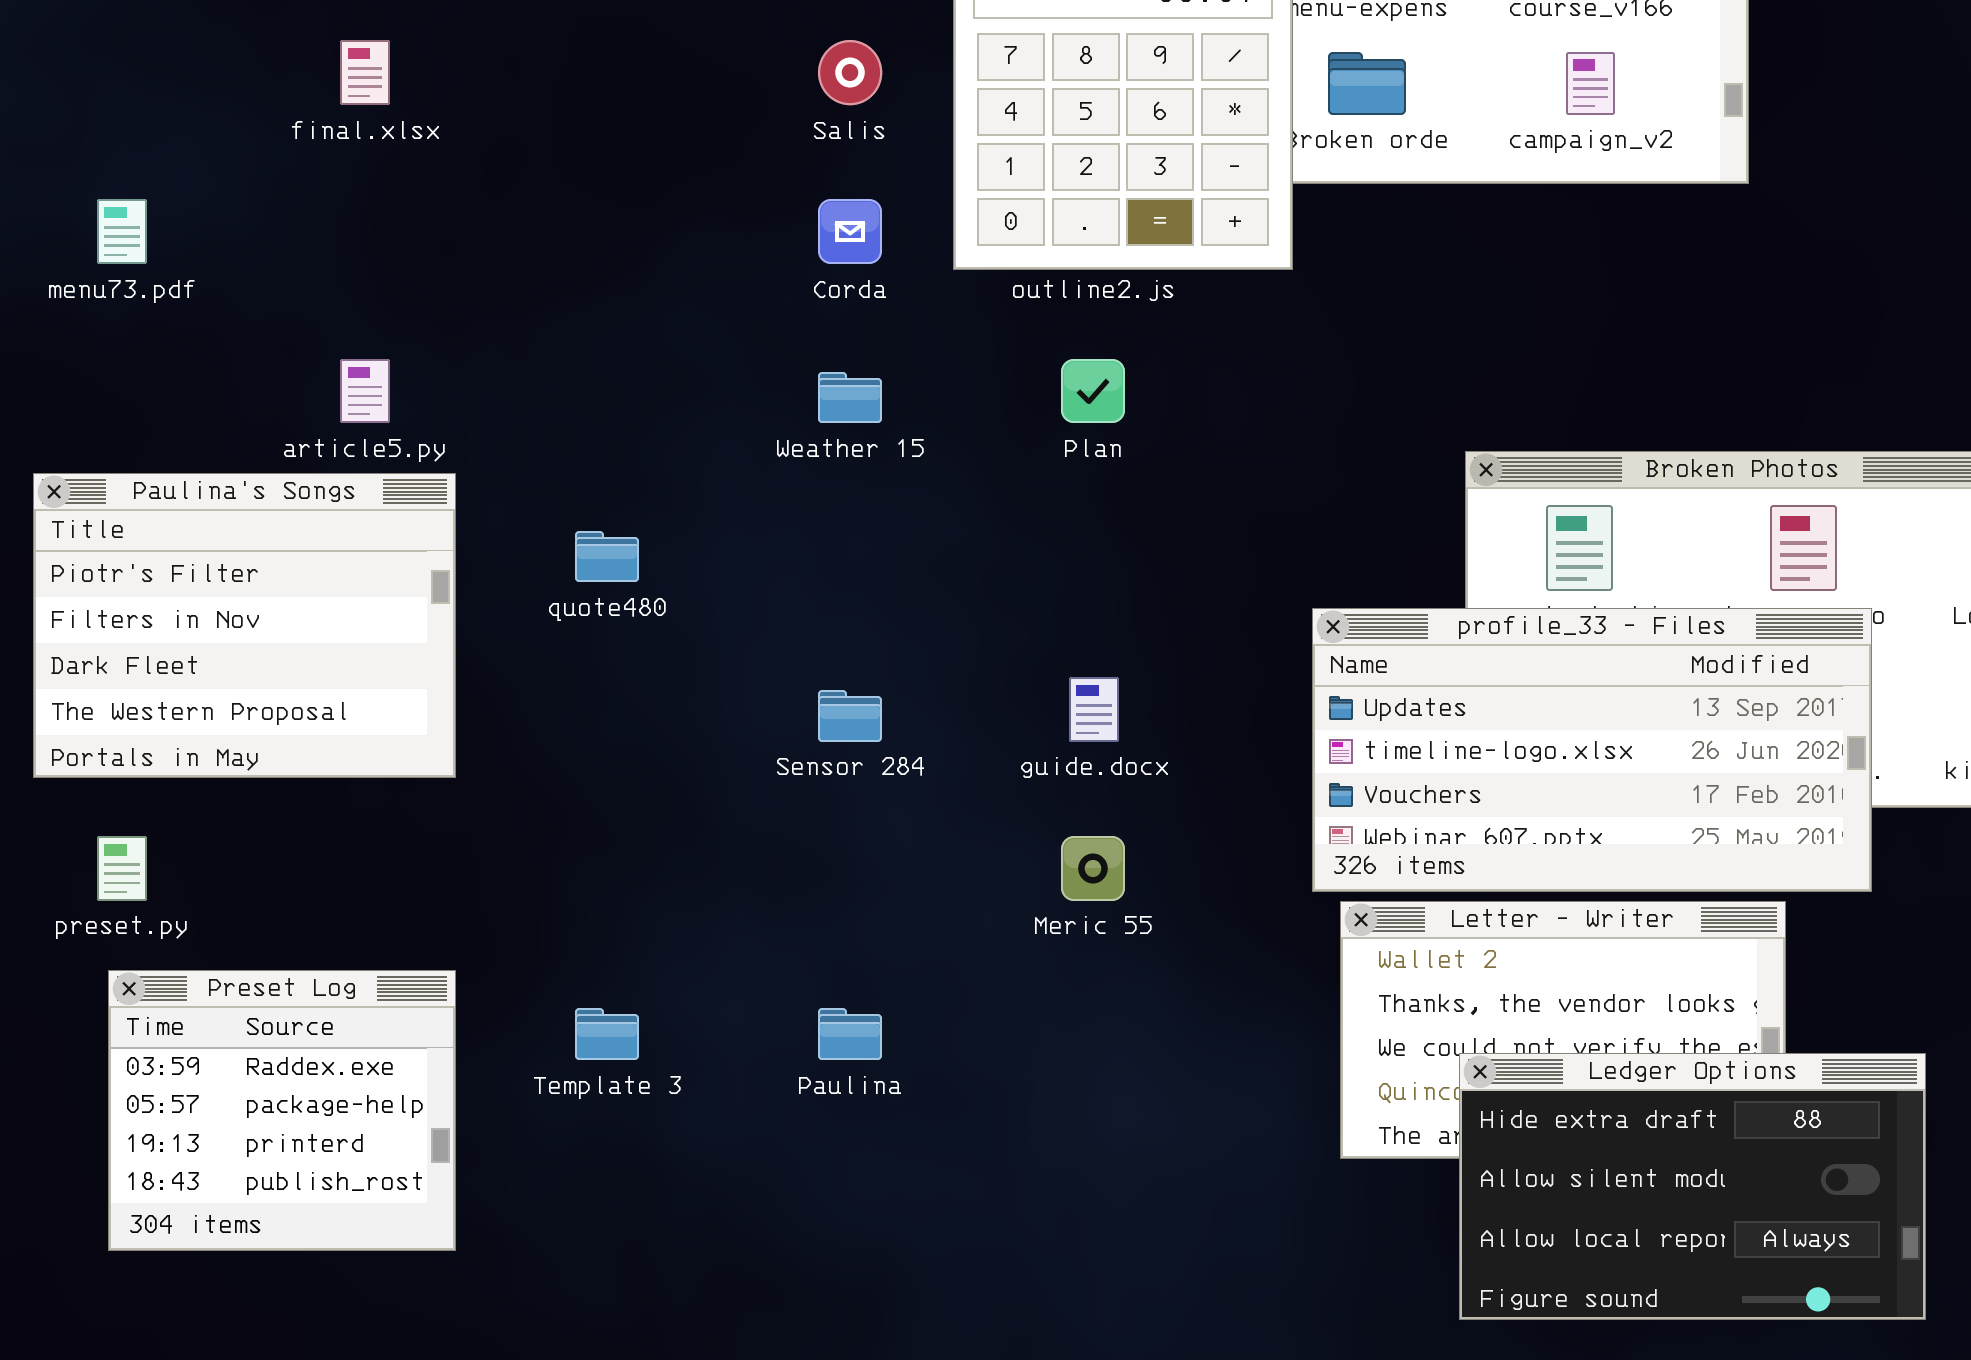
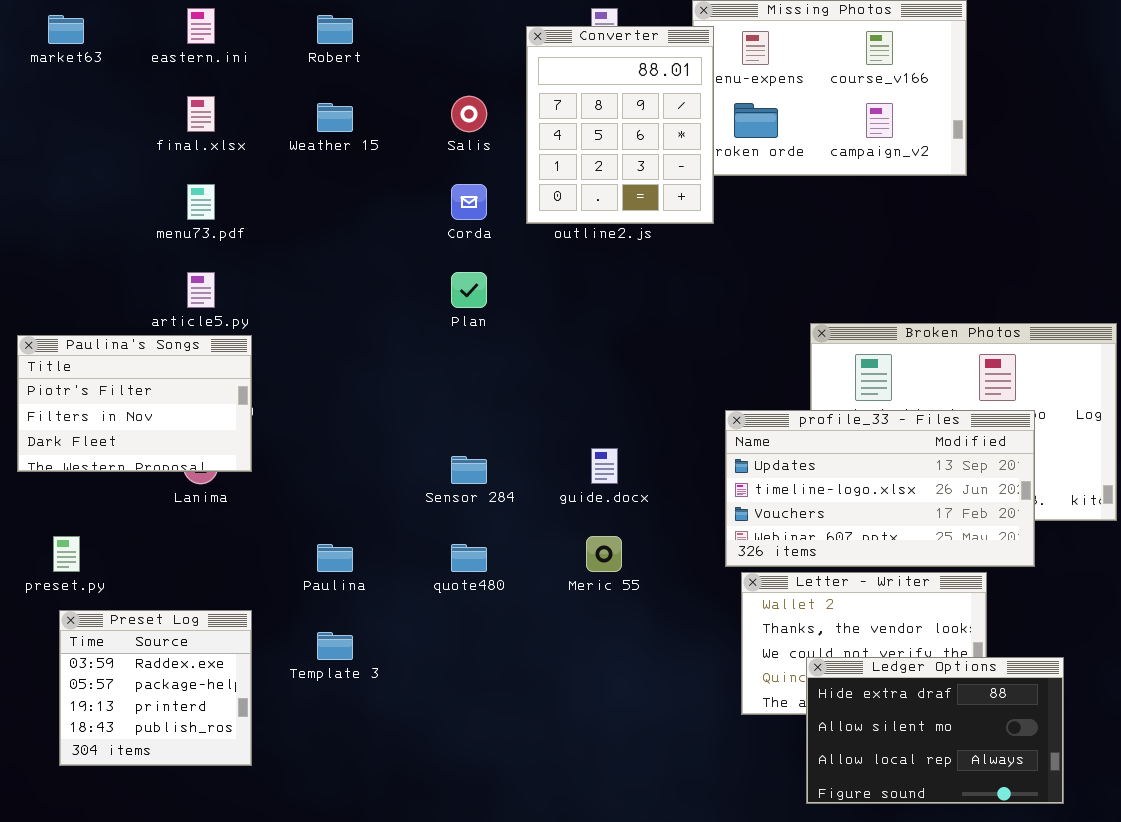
menu73.pdf: [97,199,147,264] -> [187,184,215,220], moved
Plan: [1061,359,1125,423] -> [451,272,487,308], moved
Weather 15: [818,372,882,423] -> [317,103,353,132], moved
Paulina's Songs: [33,473,456,778] -> [17,335,252,472], resized
quote480: [575,531,639,582] -> [451,544,487,572], moved
Paulina: [818,1008,882,1060] -> [317,544,353,572], moved

